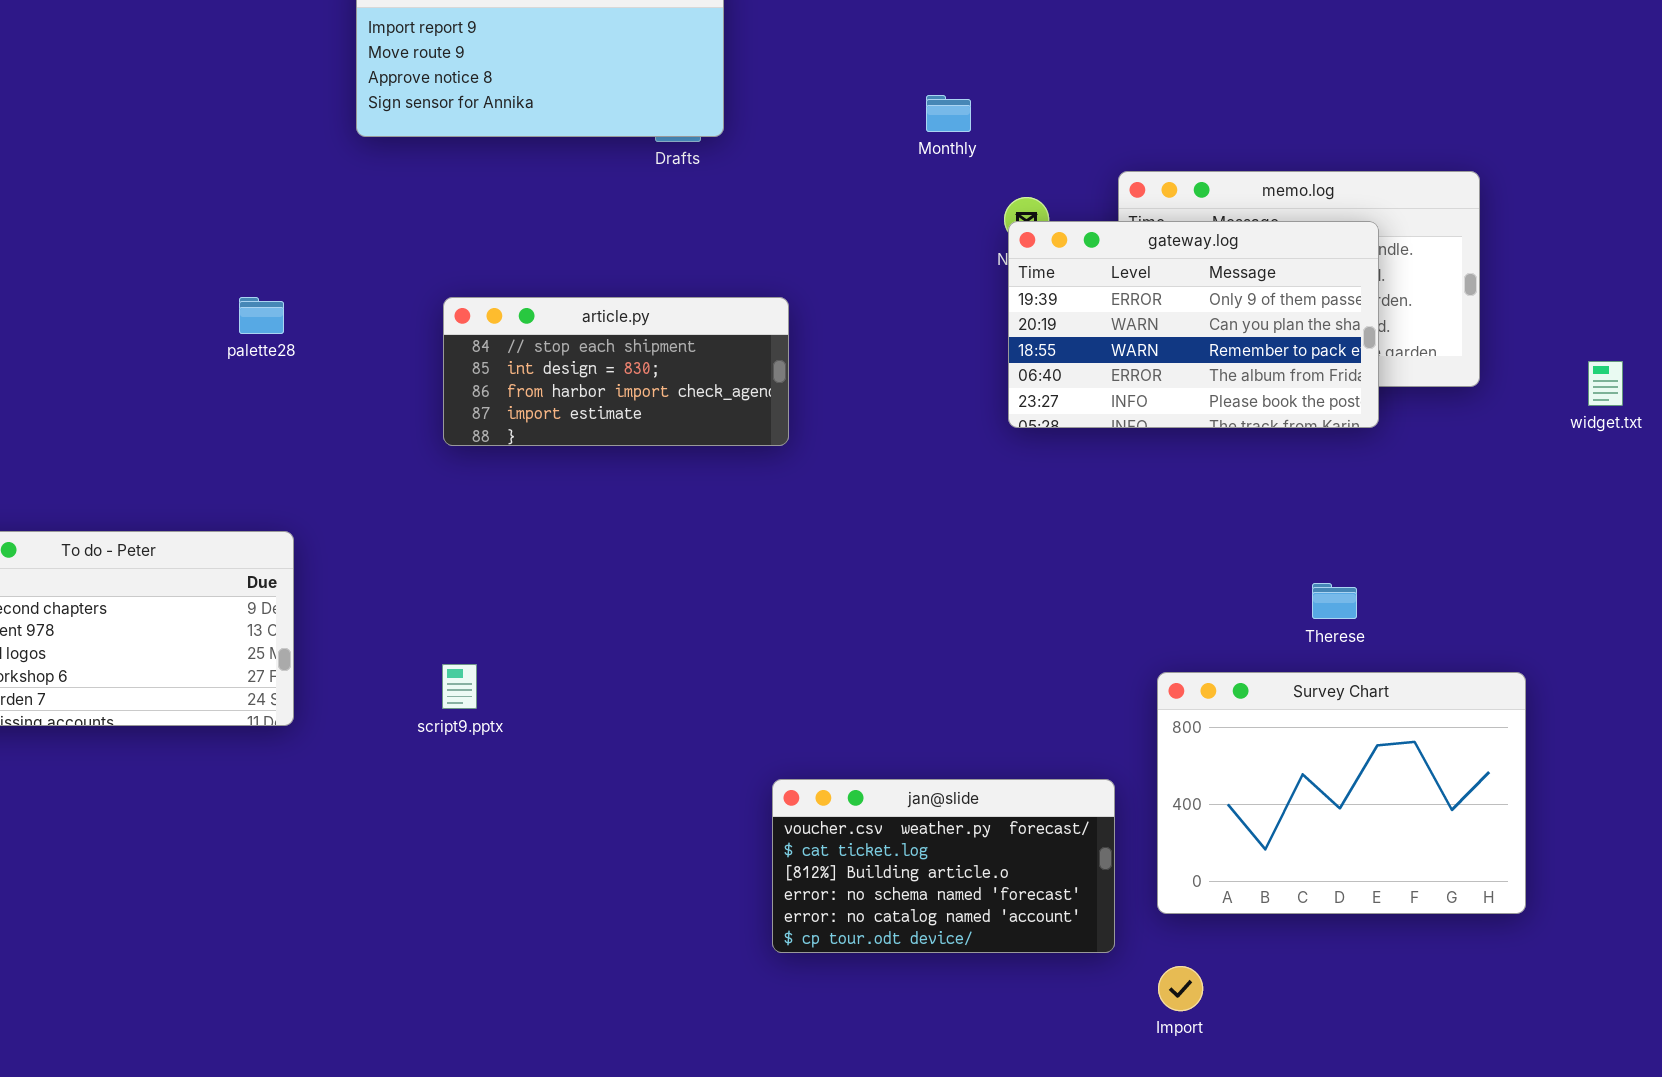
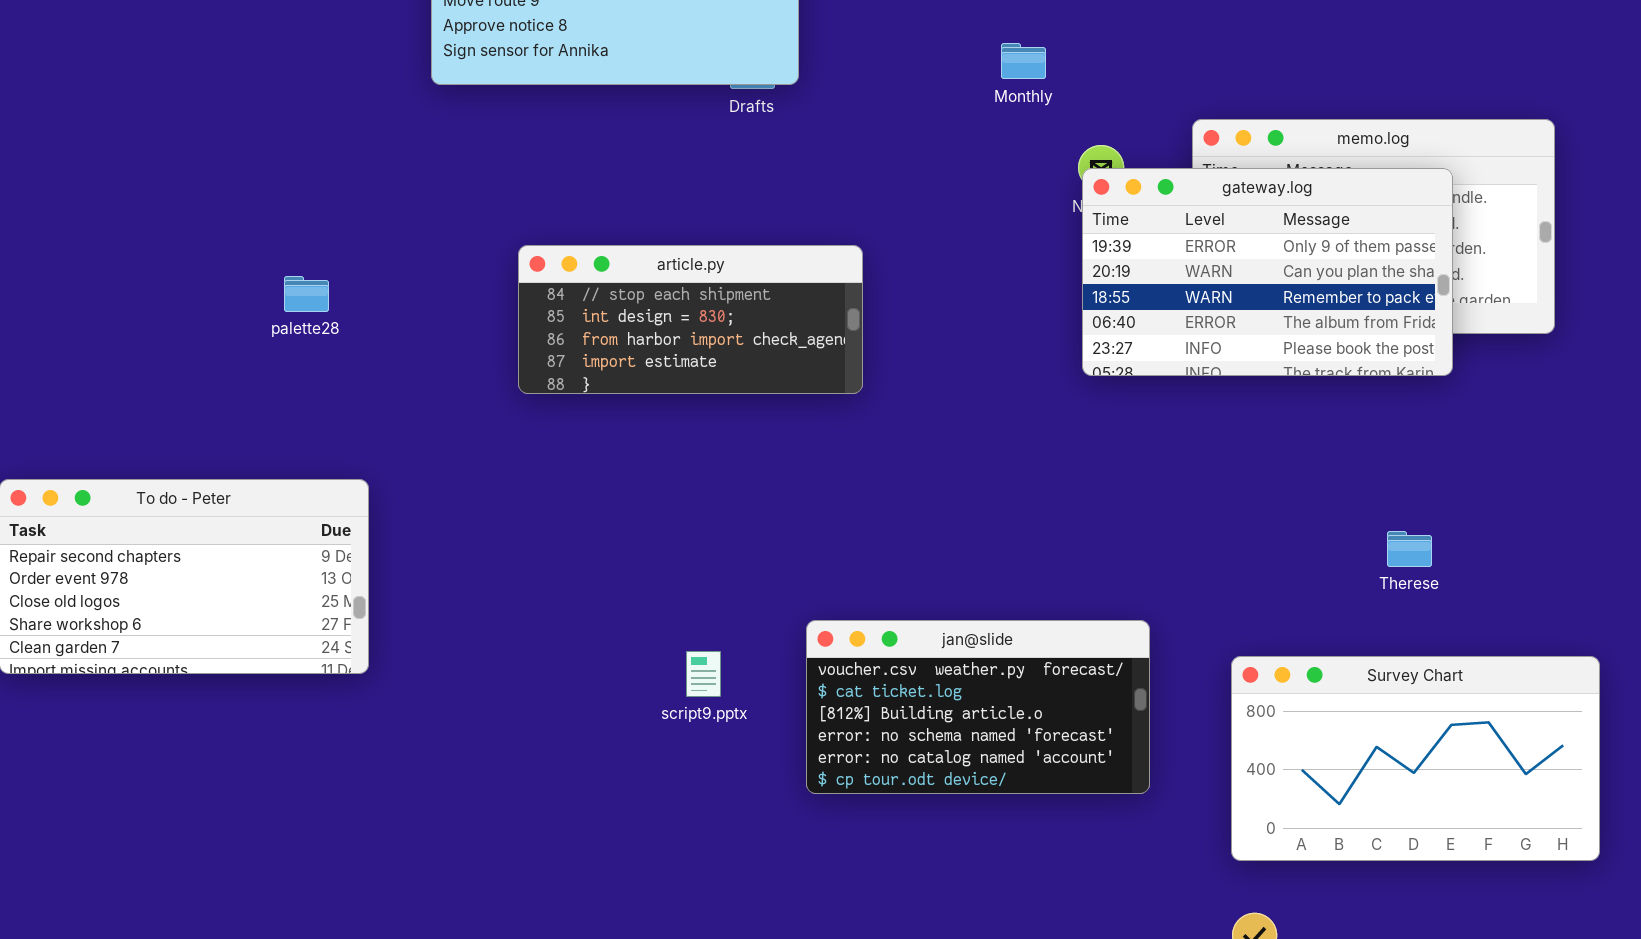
palette28: [239,297,284,334] -> [284,276,329,312], moved
script9.pptx: [442,664,477,709] -> [686,651,721,697], moved
Survey Chart: [1157,672,1526,914] -> [1231,656,1600,861], resized
jan@slide: [772,779,1115,953] -> [806,620,1150,794], moved

